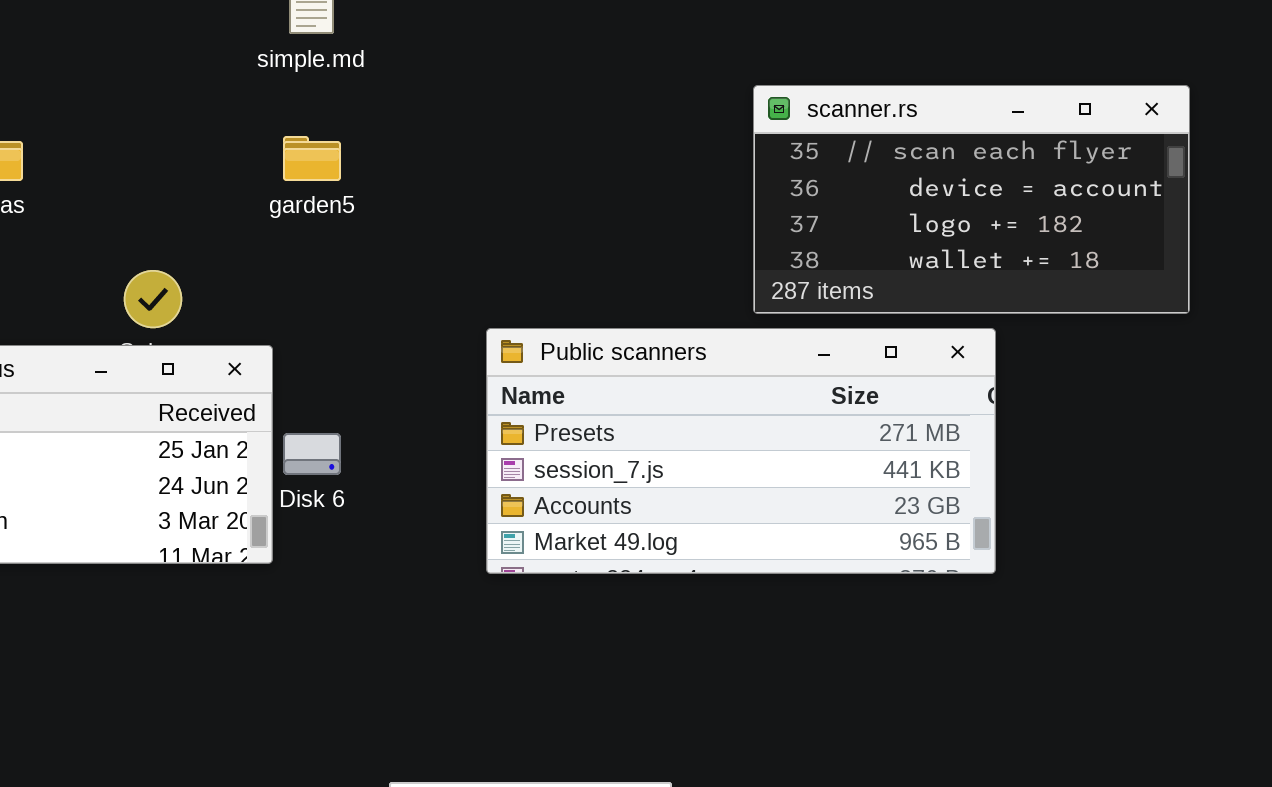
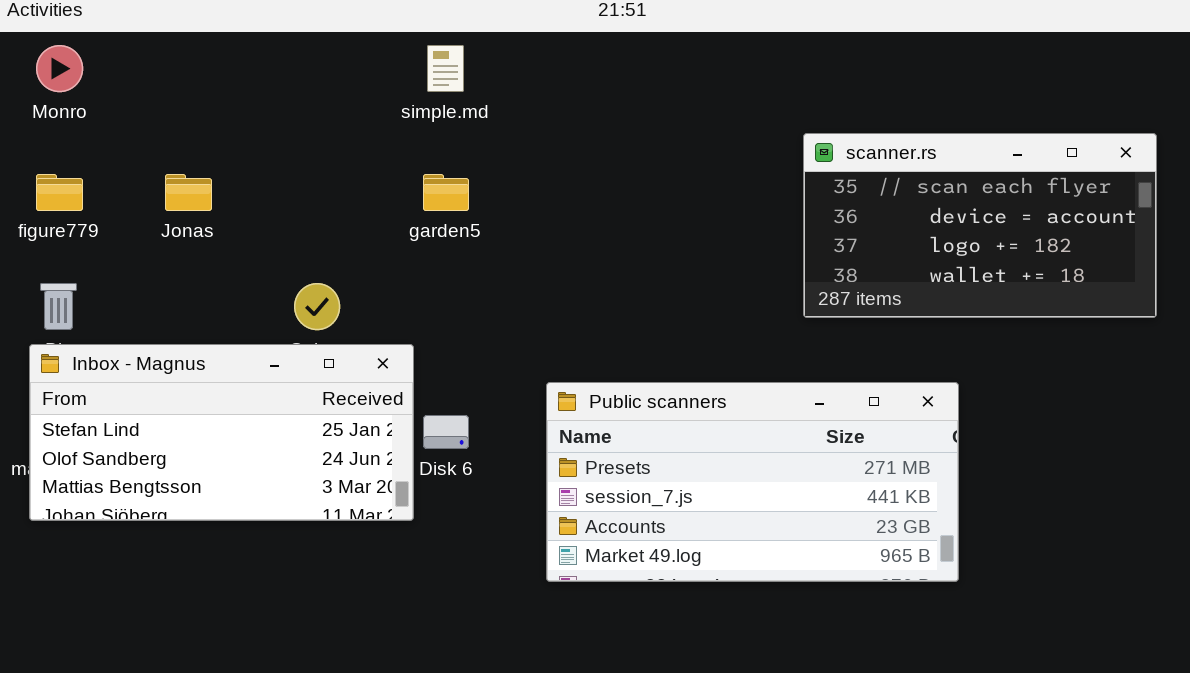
Public scanners: [486,328,996,574] -> [546,382,959,582], moved

